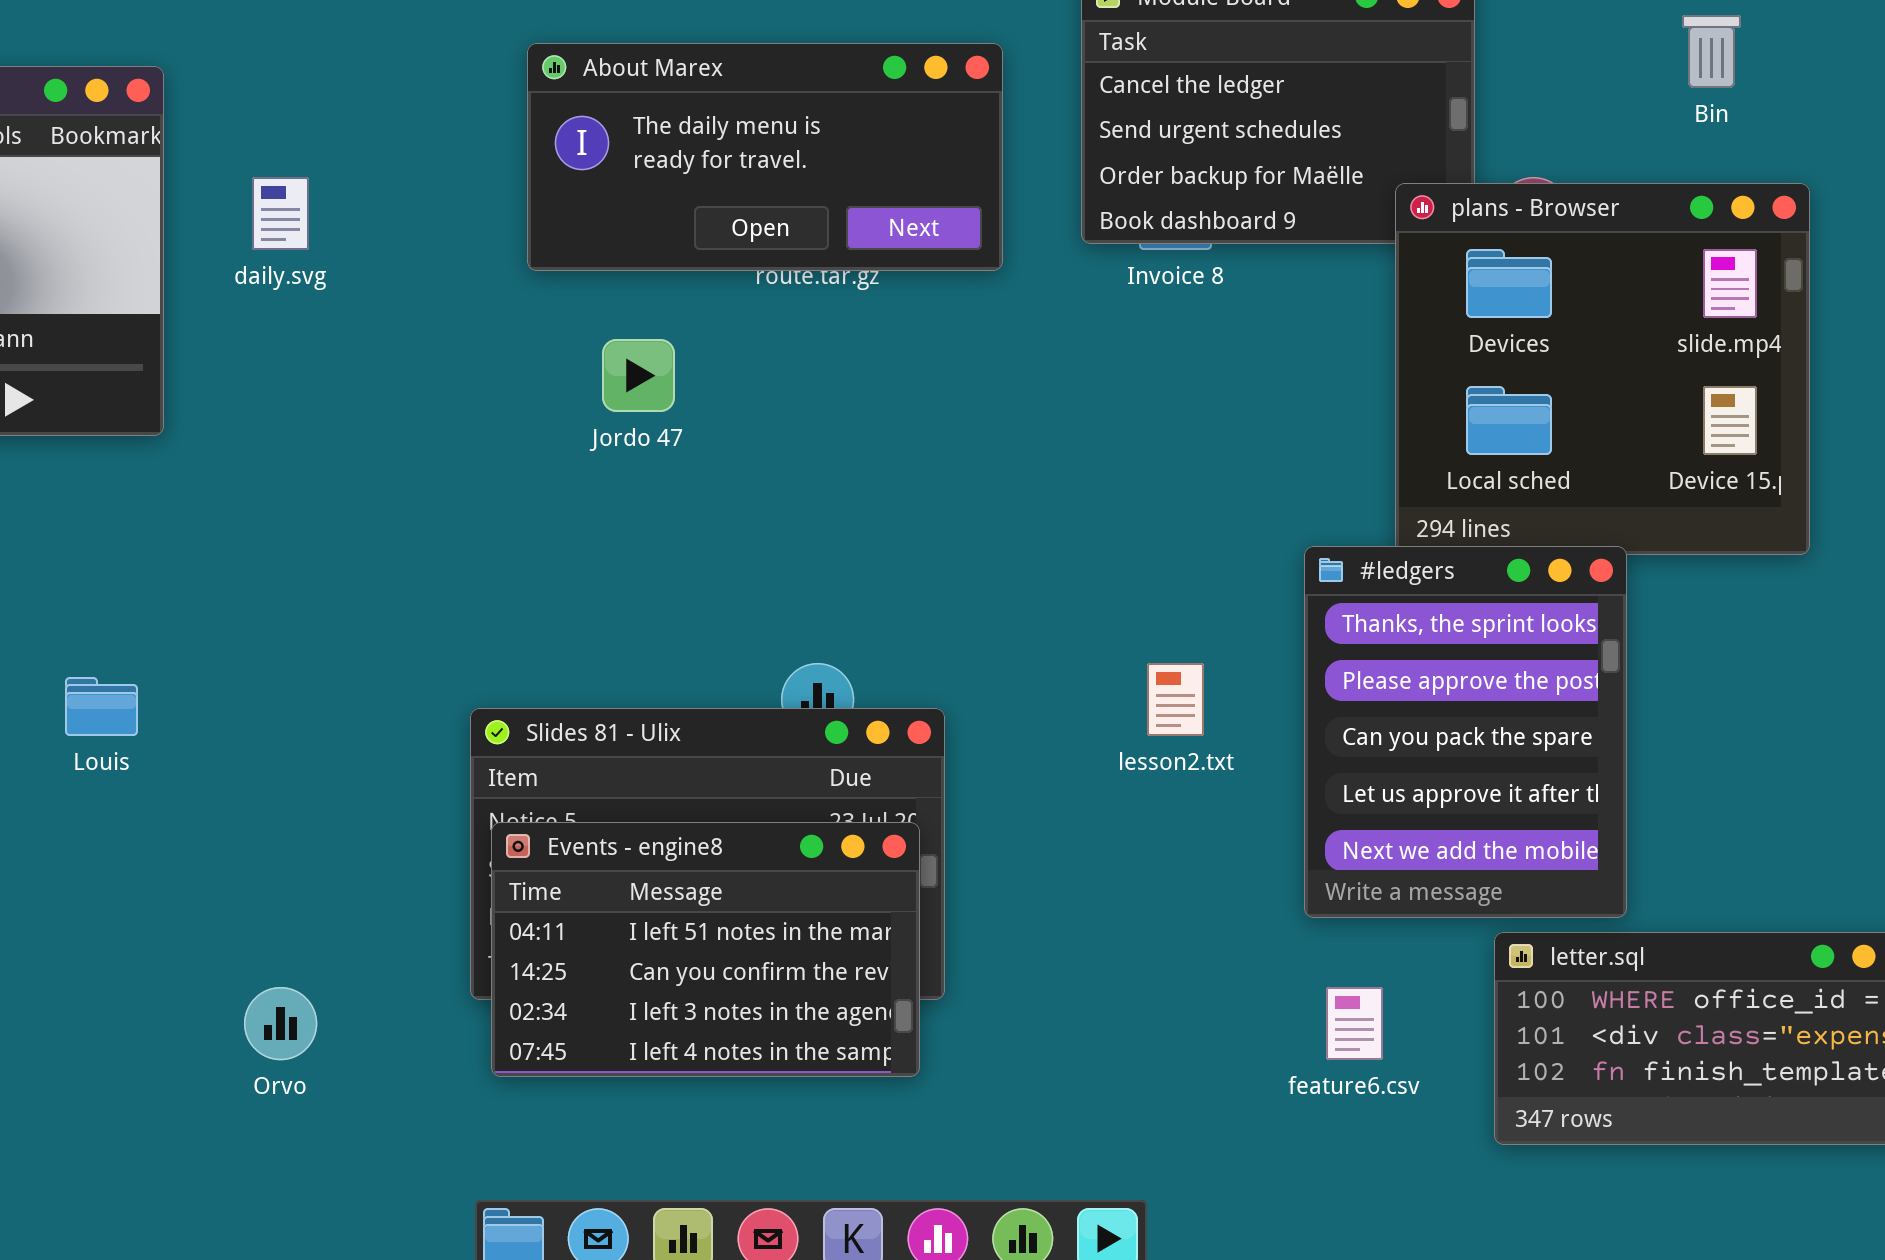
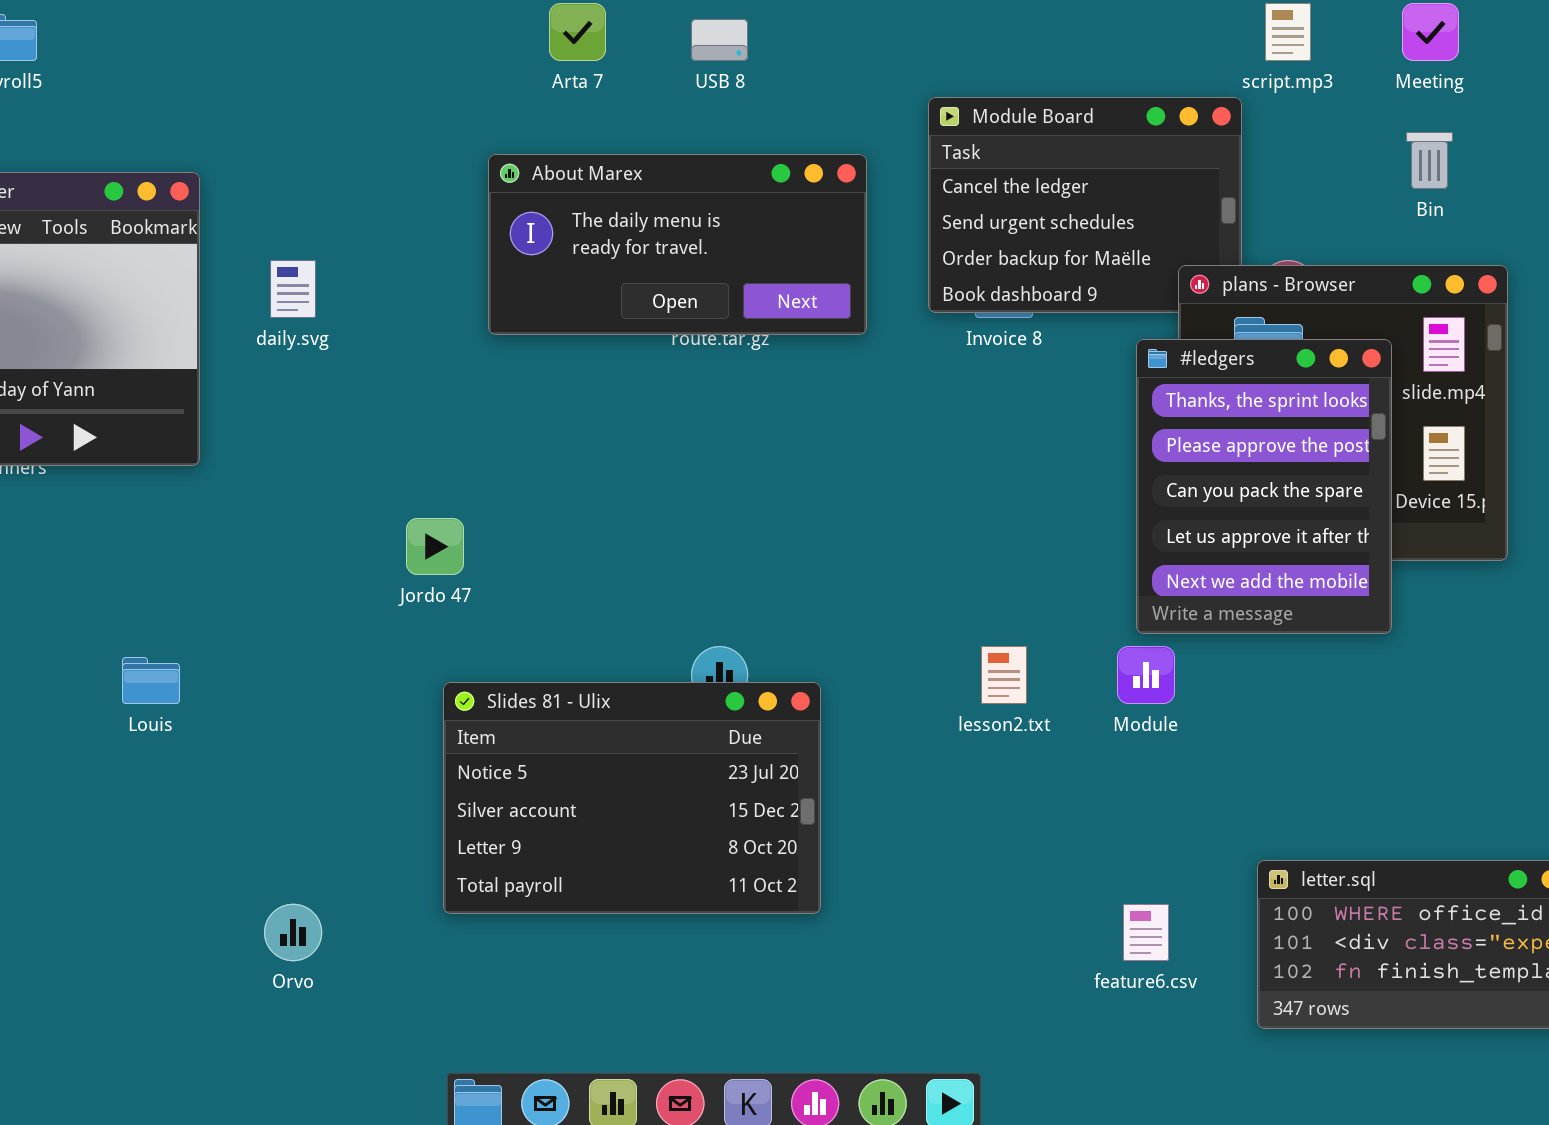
Jordo 47: [602,339,675,412] -> [406,518,464,575], moved
#ledgers: [1304,546,1627,918] -> [1136,339,1392,634], moved
Events - engine8: [491,822,920,1077] -> none, closed

